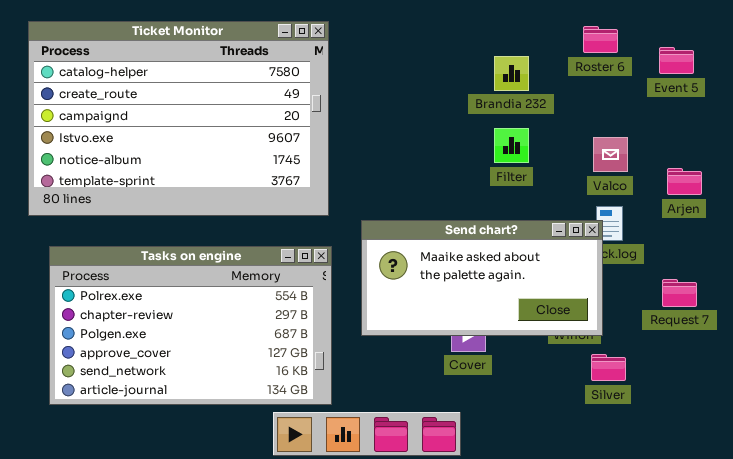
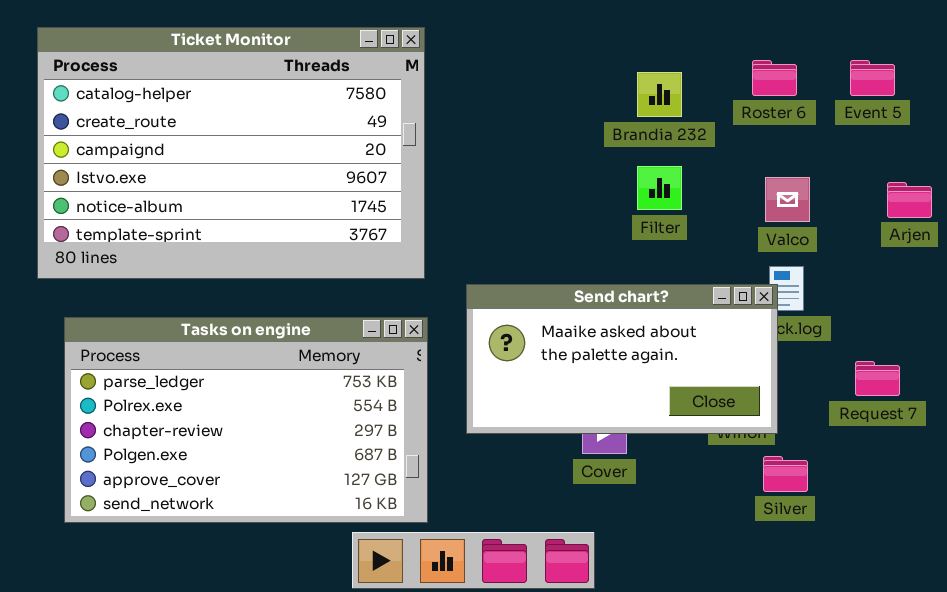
Roster 6: [583,26,618,53] -> [752,60,797,96], moved
Arjen: [667,168,702,195] -> [887,182,932,218], moved
Tasks on engine: [49,246,332,405] -> [64,317,428,523], scrolled up 1 row

